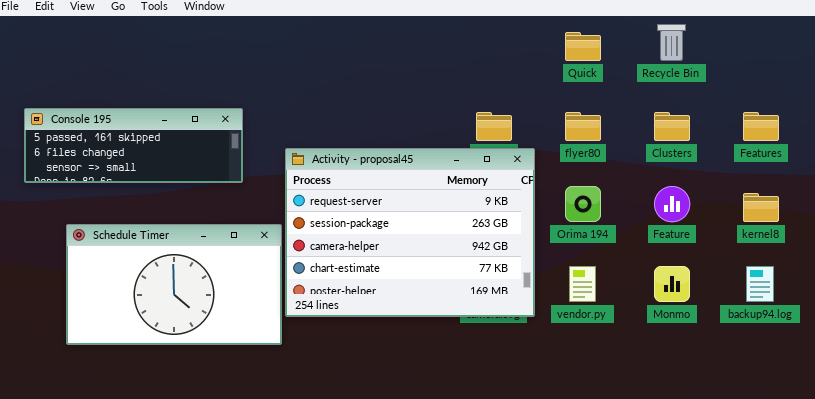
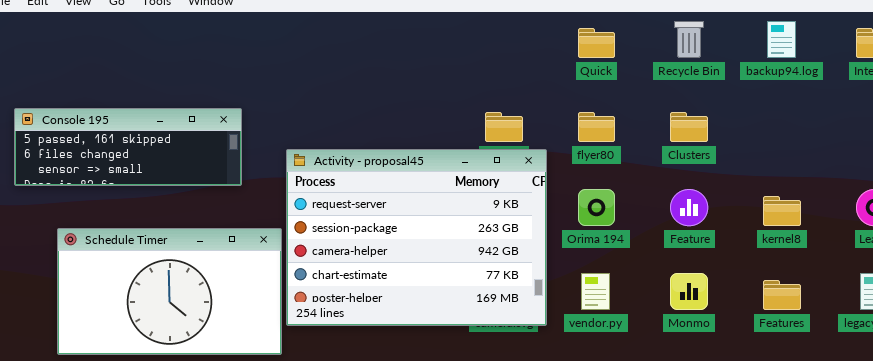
Features: [743,112,779,141] -> [763,280,801,310], moved
backup94.log: [746,266,774,302] -> [767,21,796,58], moved

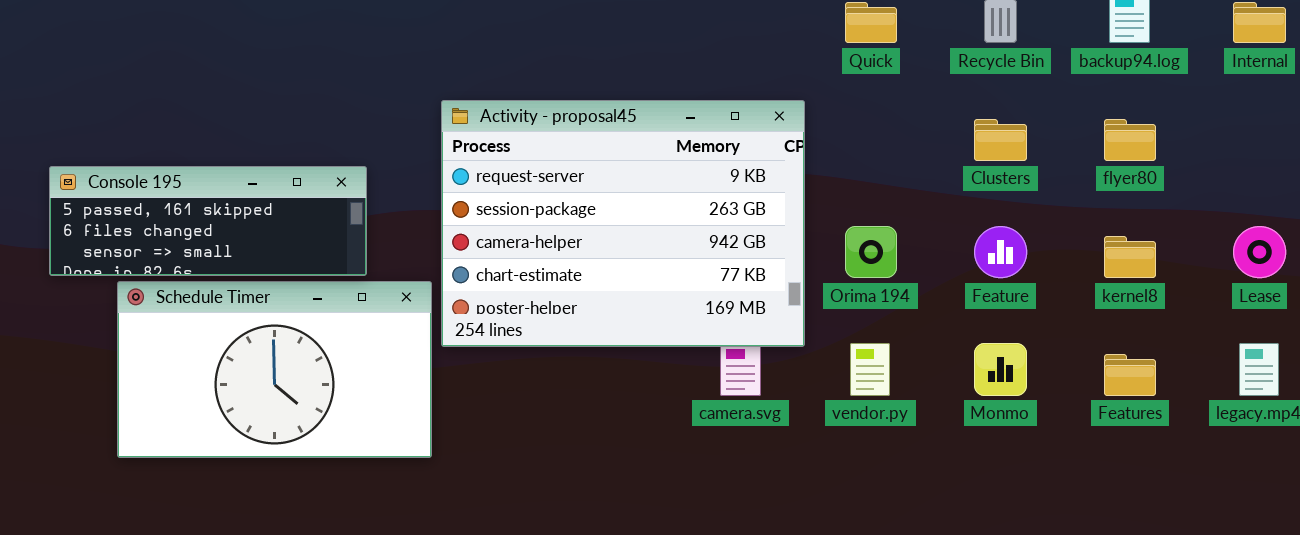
Console 195: [14,108,242,186] -> [49,166,367,276], moved
flyer80: [578,112,615,142] -> [1104,119,1156,161], moved
Activity - proposal45: [286,149,547,326] -> [441,100,805,347], moved

